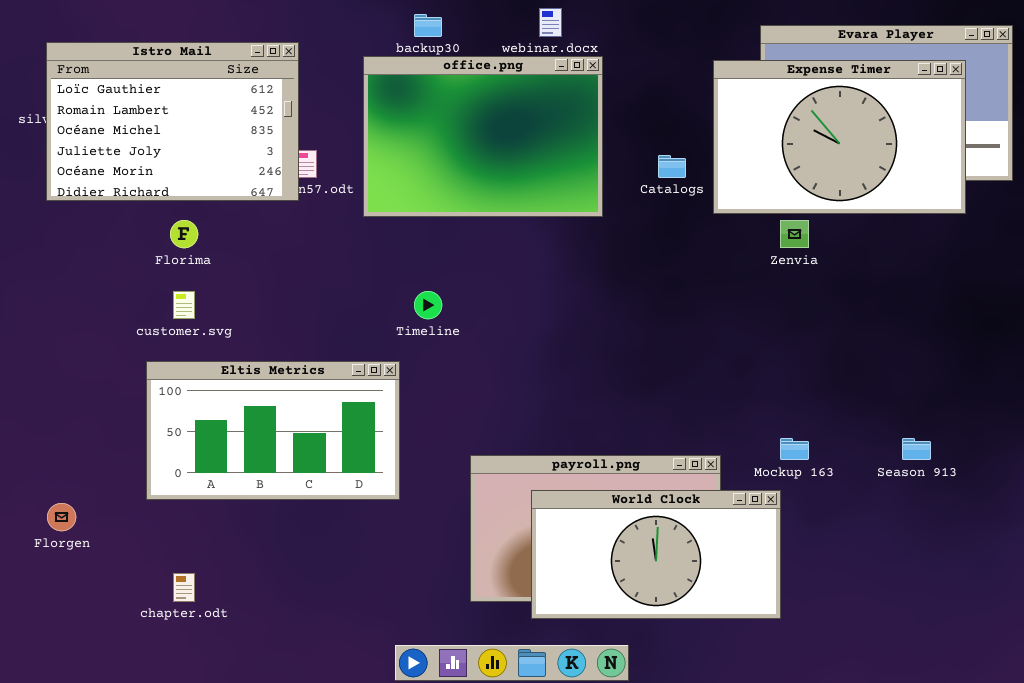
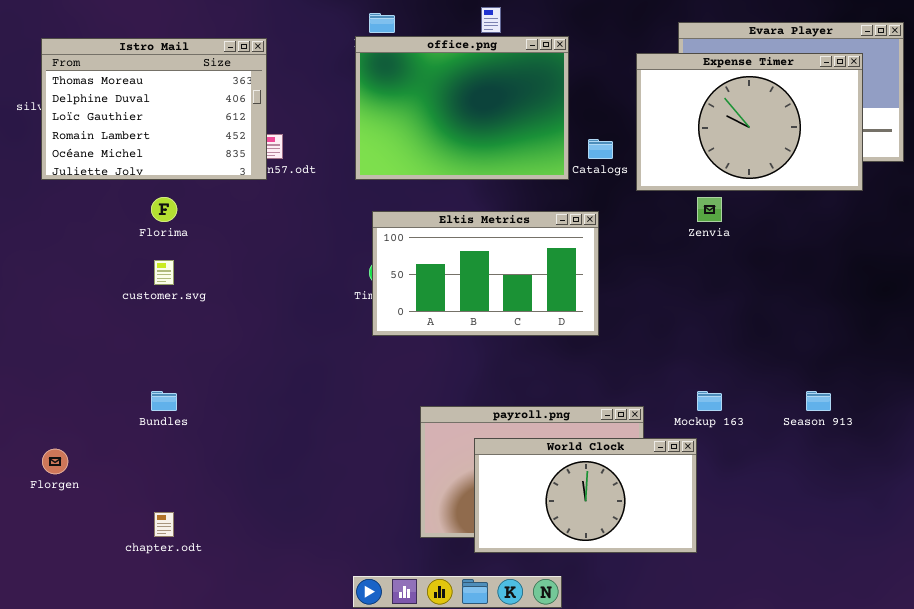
Istro Mail: [46,42,299,201] -> [41,38,267,180], scrolled up 2 rows
office.png: [363,56,603,217] -> [355,36,569,180], moved
Eltis Metrics: [146,361,400,500] -> [372,211,599,336], moved

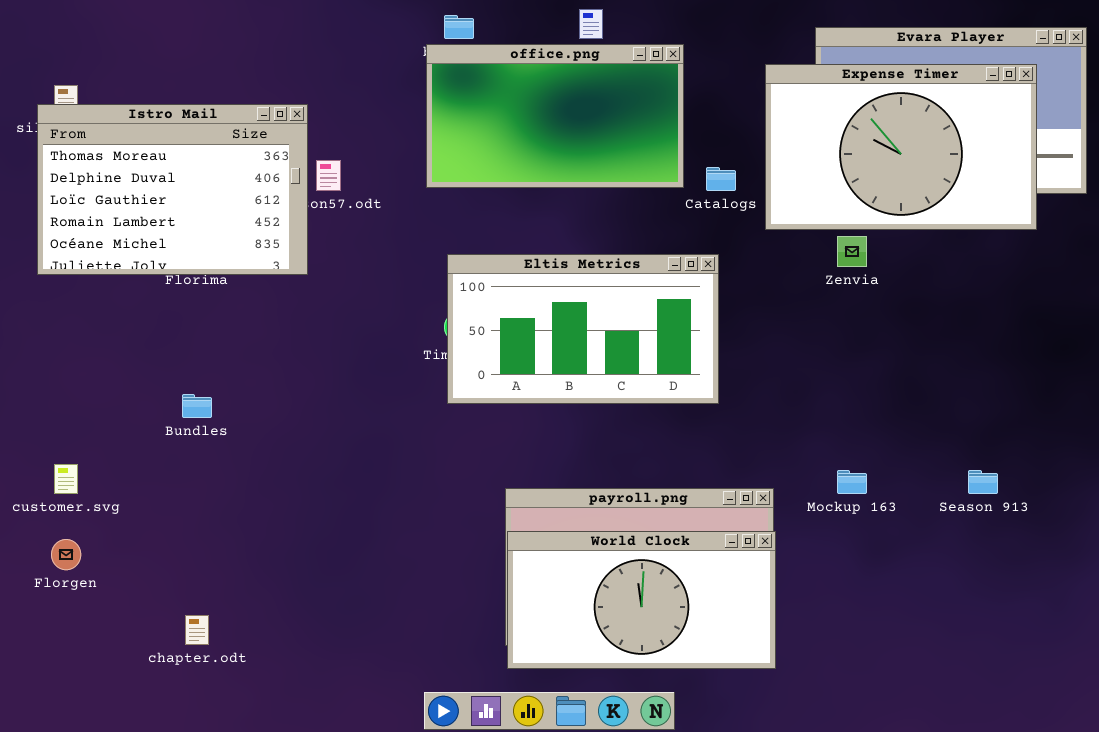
office.png: [355,36,569,180] -> [426,44,684,188], resized
Istro Mail: [41,38,267,180] -> [37,104,308,275], moved
customer.svg: [154,260,174,285] -> [54,464,78,494], moved
Bundles: [151,391,177,411] -> [182,394,212,418], moved
World Clock: [474,438,697,553] -> [507,531,776,669], moved

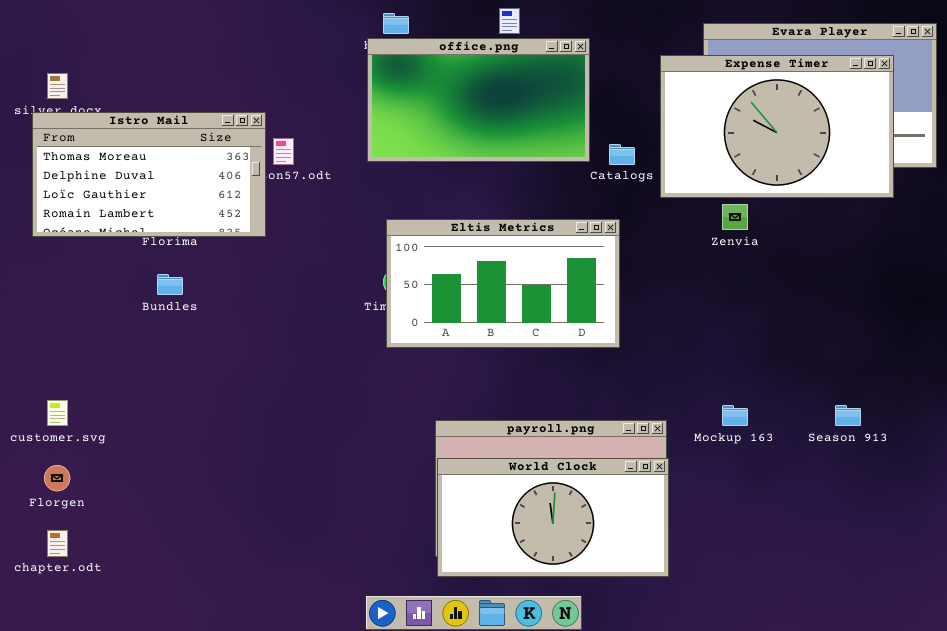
Istro Mail: [37,104,308,275] -> [32,112,266,237], resized
Bundles: [182,394,212,418] -> [157,274,183,295], moved
chapter.odt: [185,615,209,645] -> [47,530,68,557], moved

